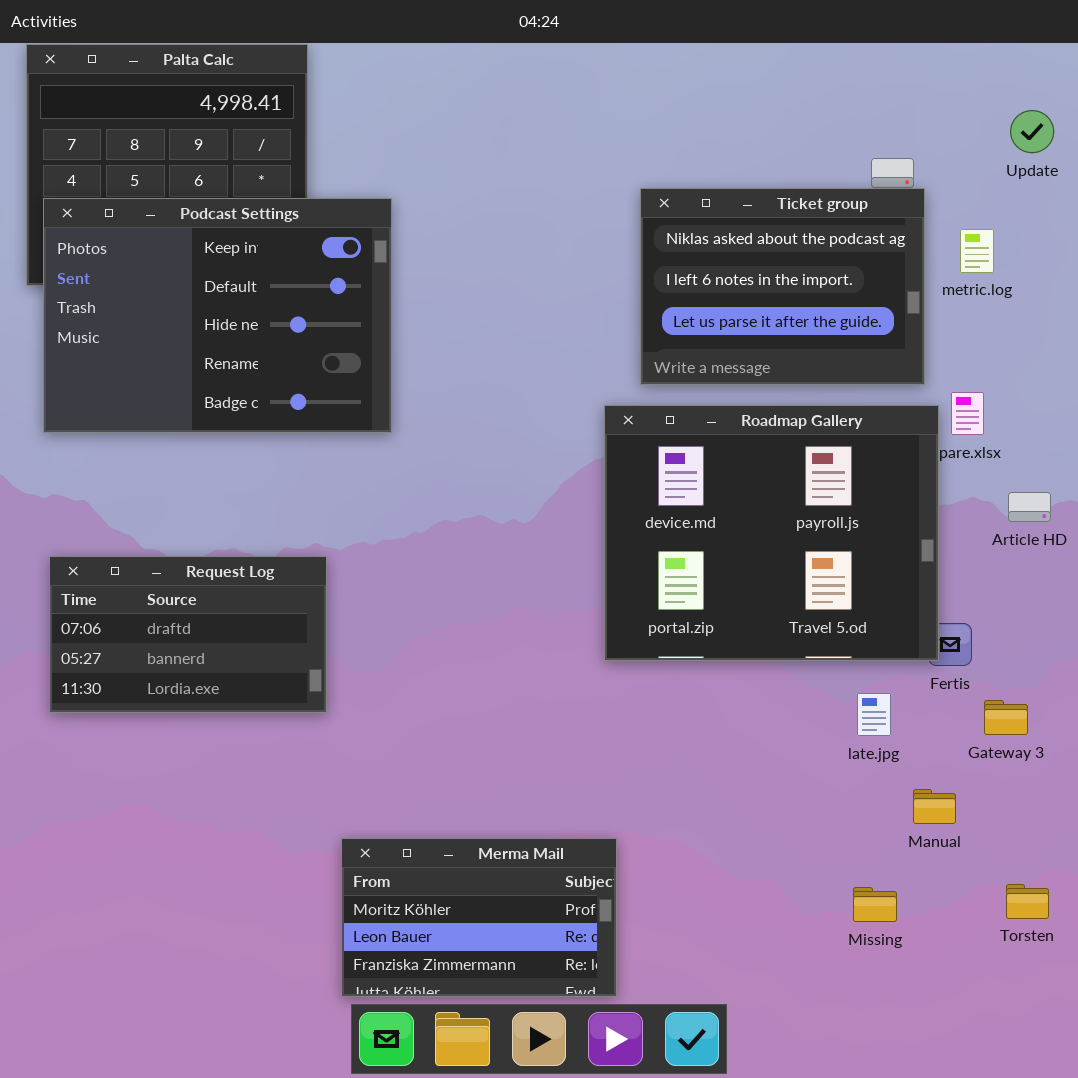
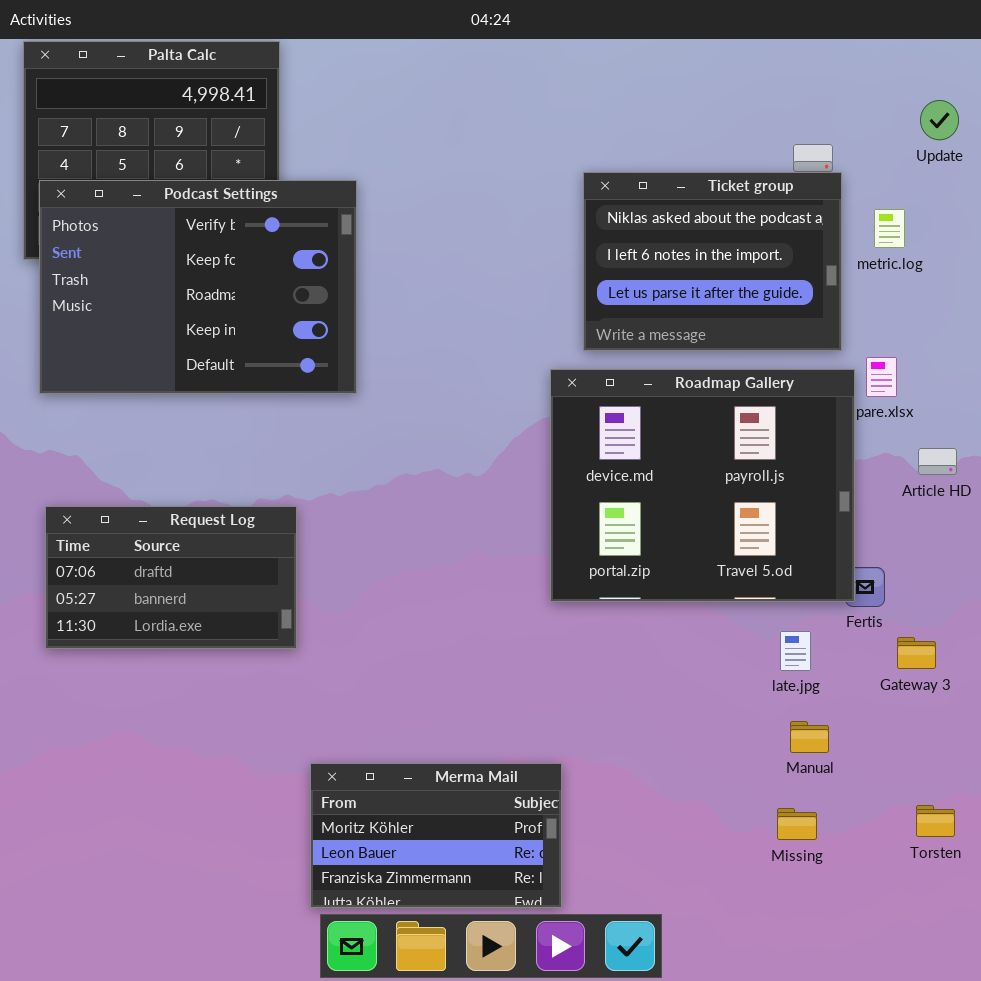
Podcast Settings: [43,198,392,433] -> [39,180,357,394], scrolled up 3 rows
Manual: [913,789,956,824] -> [790,721,829,753], moved

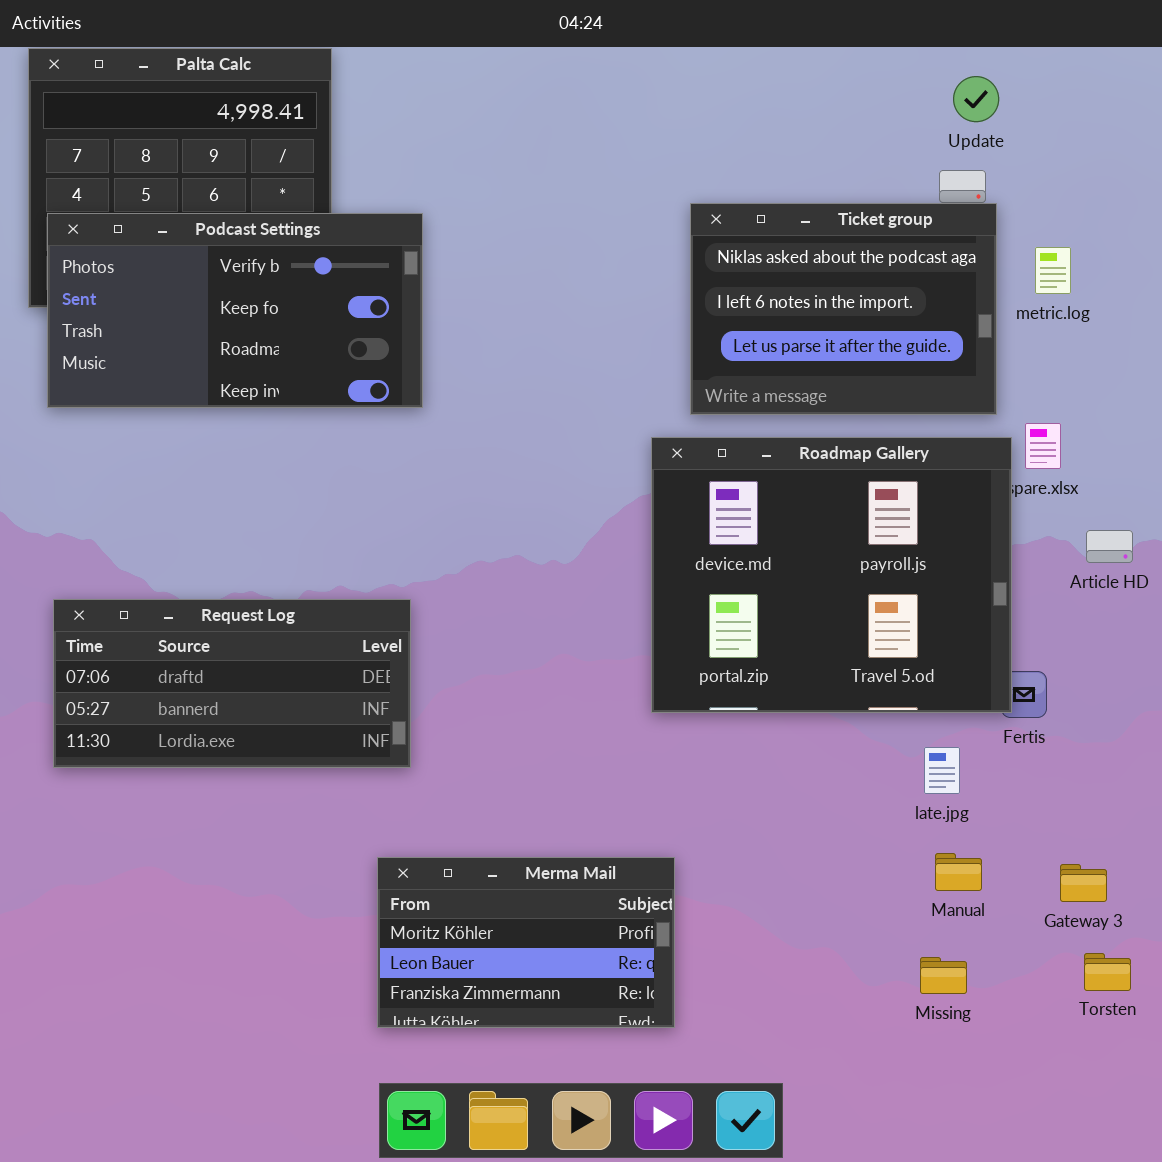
Update: [920,100,959,140] -> [953,76,999,122], moved
Podcast Settings: [39,180,357,394] -> [47,213,423,408], resized
Request Log: [45,506,297,649] -> [53,599,411,768], resized
Gateway 3: [897,637,936,669] -> [1060,864,1107,902], moved
Merma Mail: [310,763,562,908] -> [377,857,675,1028], moved

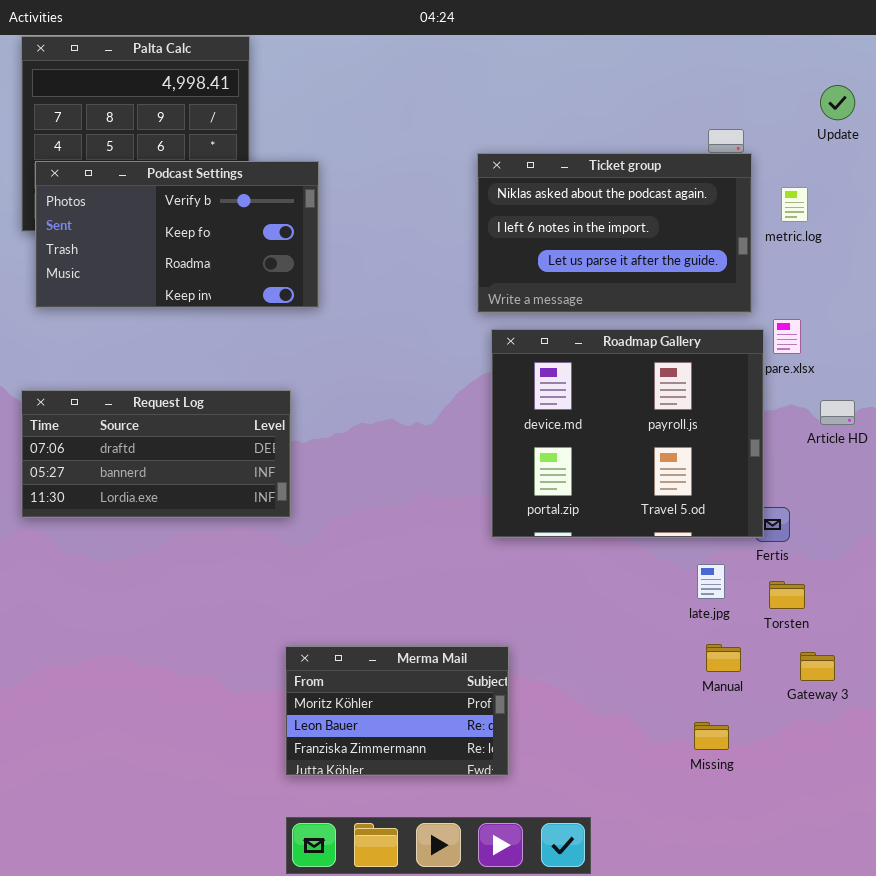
Update: [953,76,999,122] -> [820,85,855,120], moved
Ticket group: [690,203,997,415] -> [477,153,752,313], resized
Request Log: [53,599,411,768] -> [21,390,291,518], moved
Torsten: [1084,953,1131,991] -> [769,581,805,609], moved

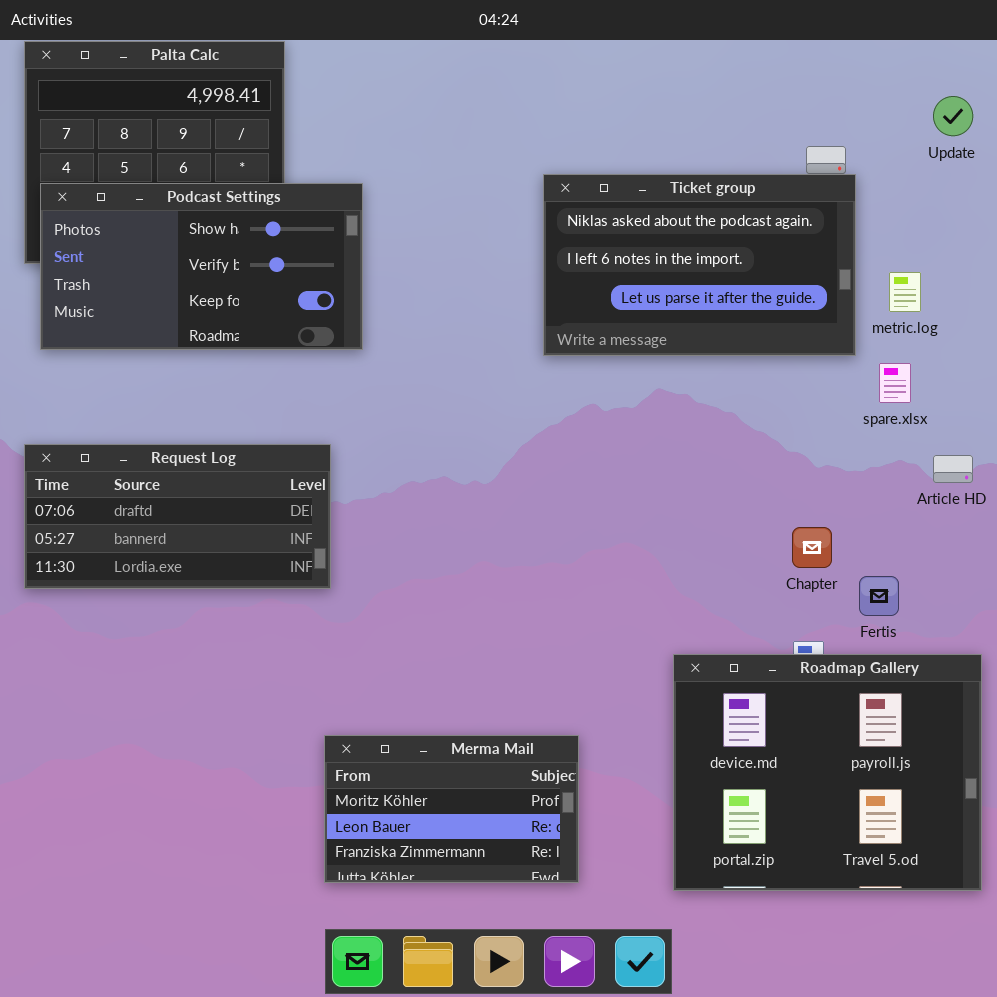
Podcast Settings: [35,161,319,308] -> [40,183,363,350], scrolled up 1 row
metric.log: [781,187,808,222] -> [889,272,921,312], moved
Roadmap Gallery: [491,329,764,538] -> [673,654,982,891], moved

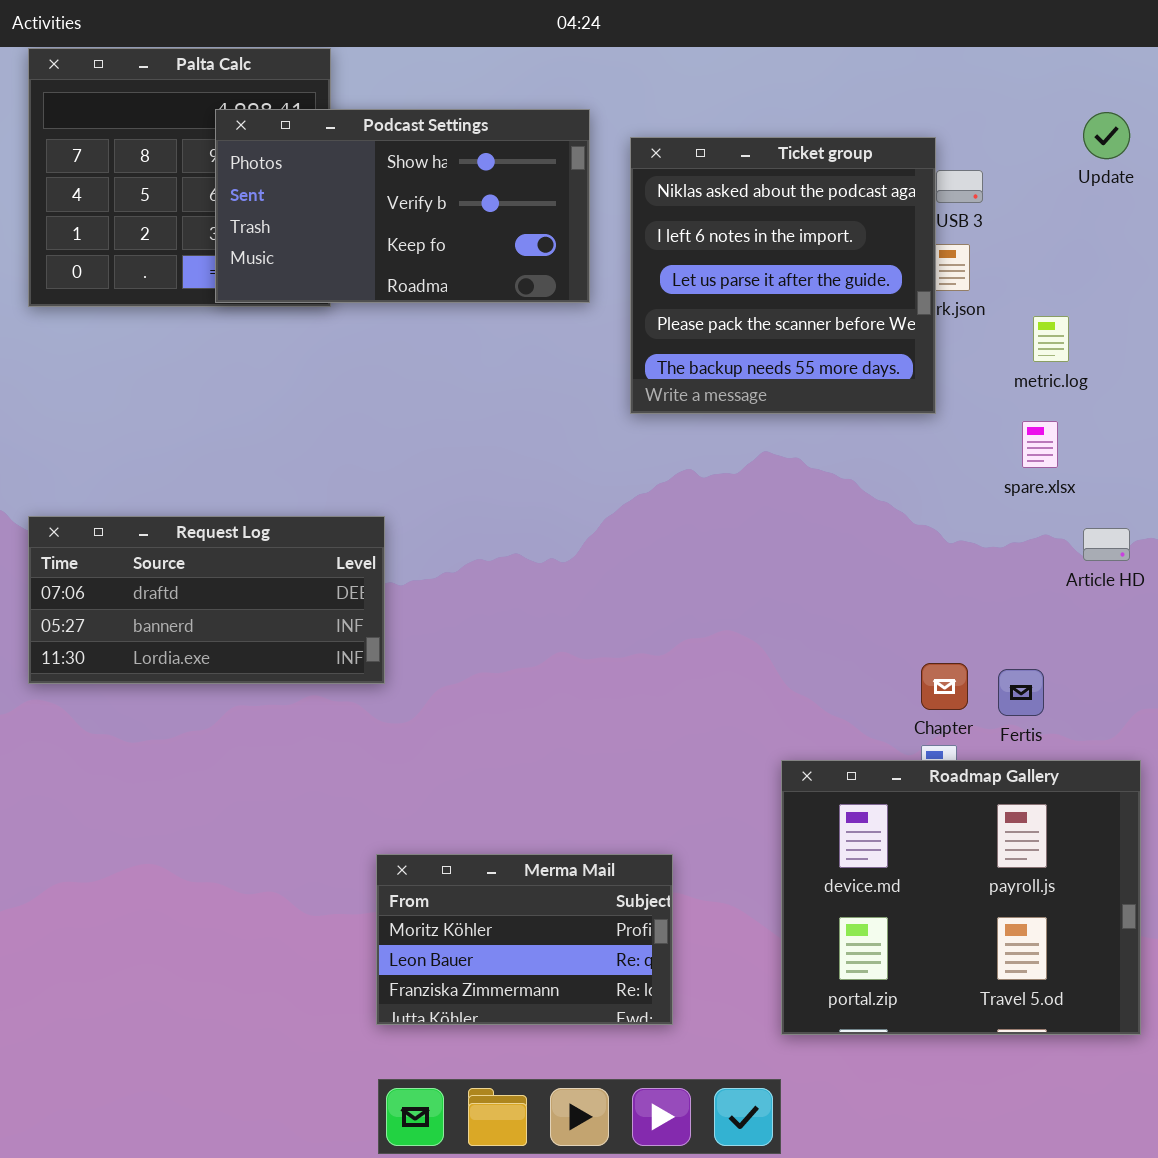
Ticket group: [543,174,856,356] -> [630,137,936,414], resized
Podcast Settings: [40,183,363,350] -> [215,109,590,303], moved
Chapter: [792,527,832,568] -> [921,663,968,710], moved

